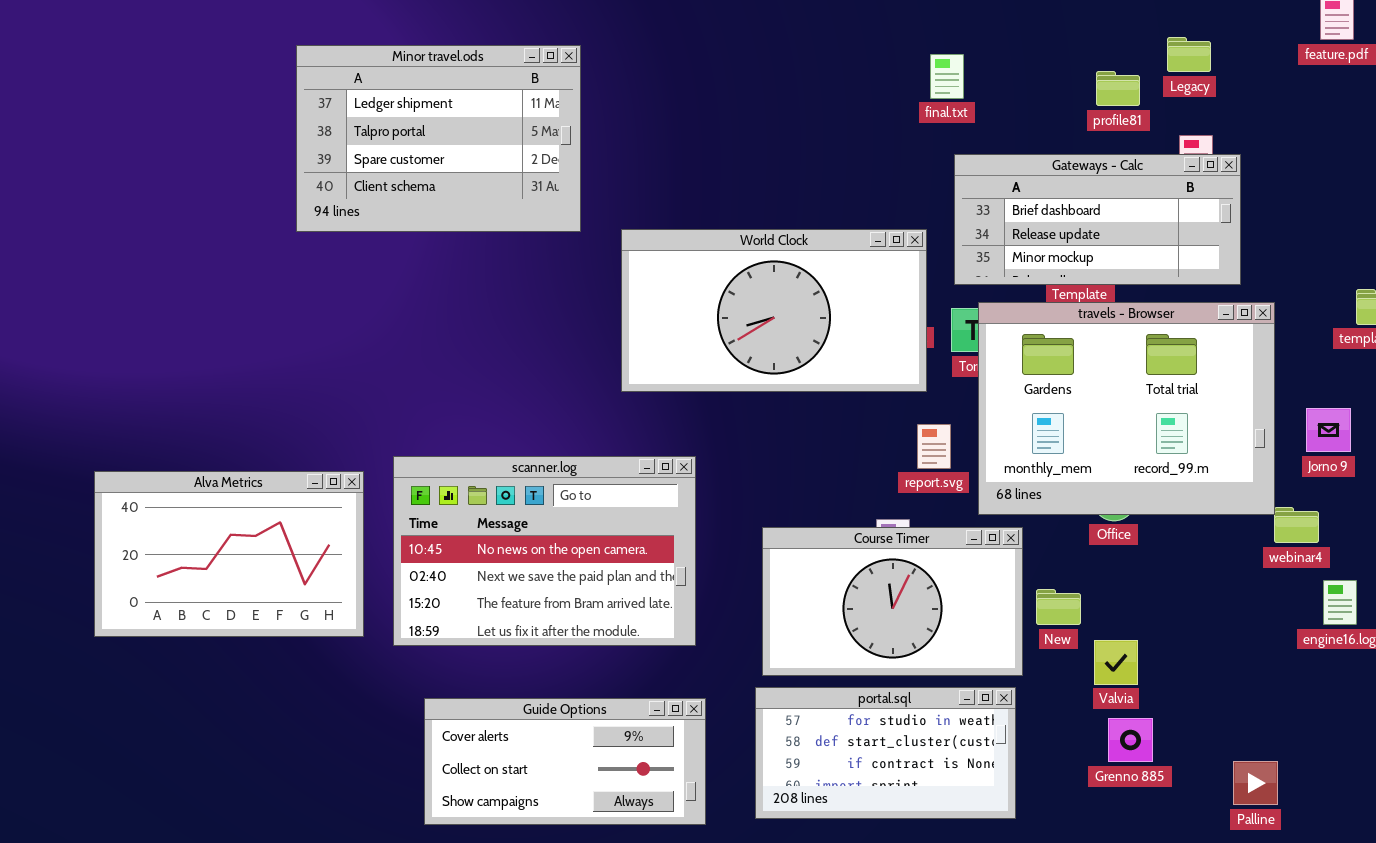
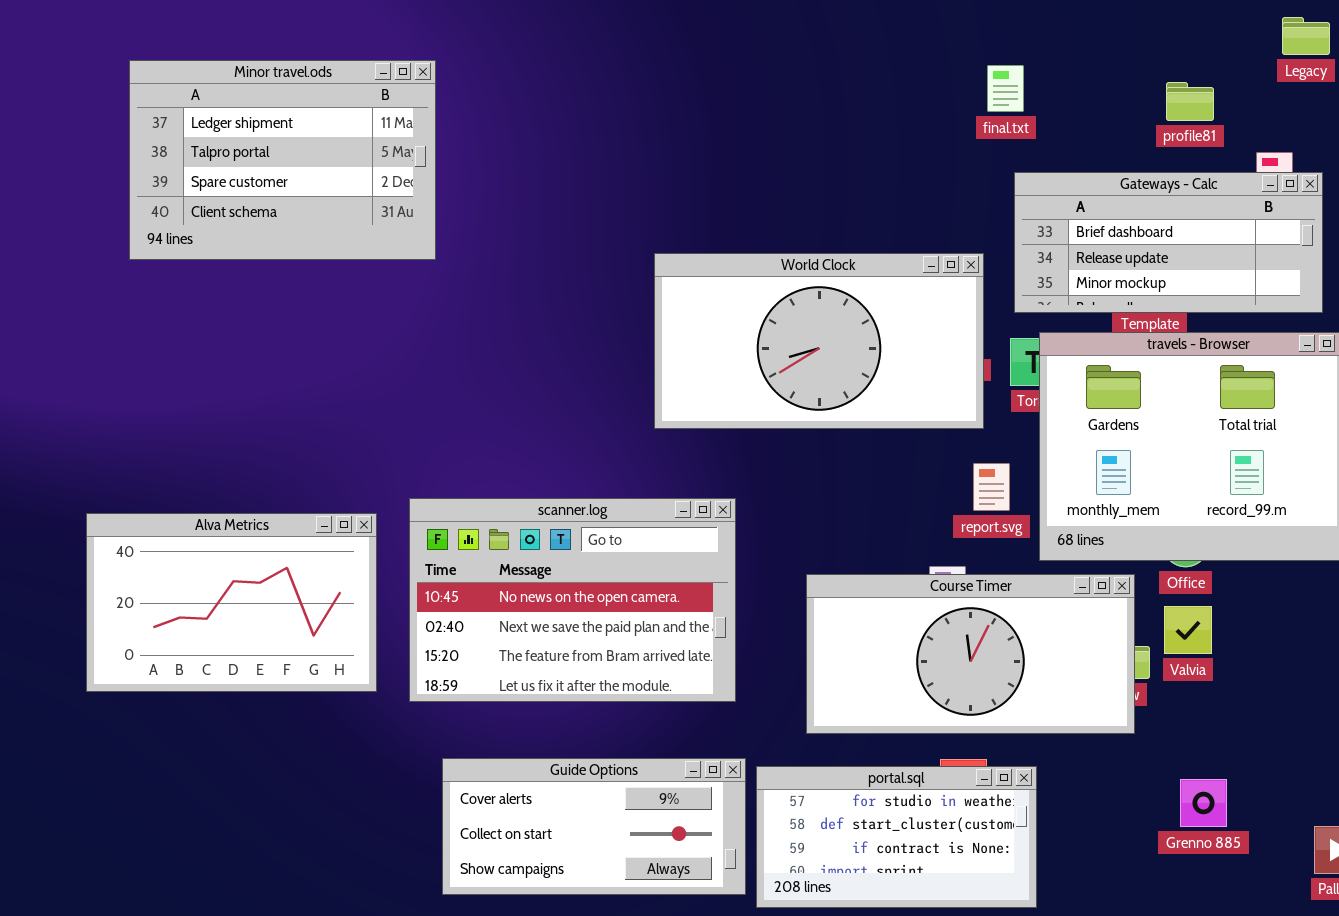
Legacy: [1167,37,1211,72] -> [1282,17,1330,55], moved
Minor travel.ods: [296,45,581,232] -> [129,60,436,260], moved
Course Timer: [762,527,1023,676] -> [806,574,1135,734], resized
Valvia: [1094,640,1138,685] -> [1164,606,1212,654], moved
portal.sql: [755,687,1016,819] -> [756,766,1037,908], moved

